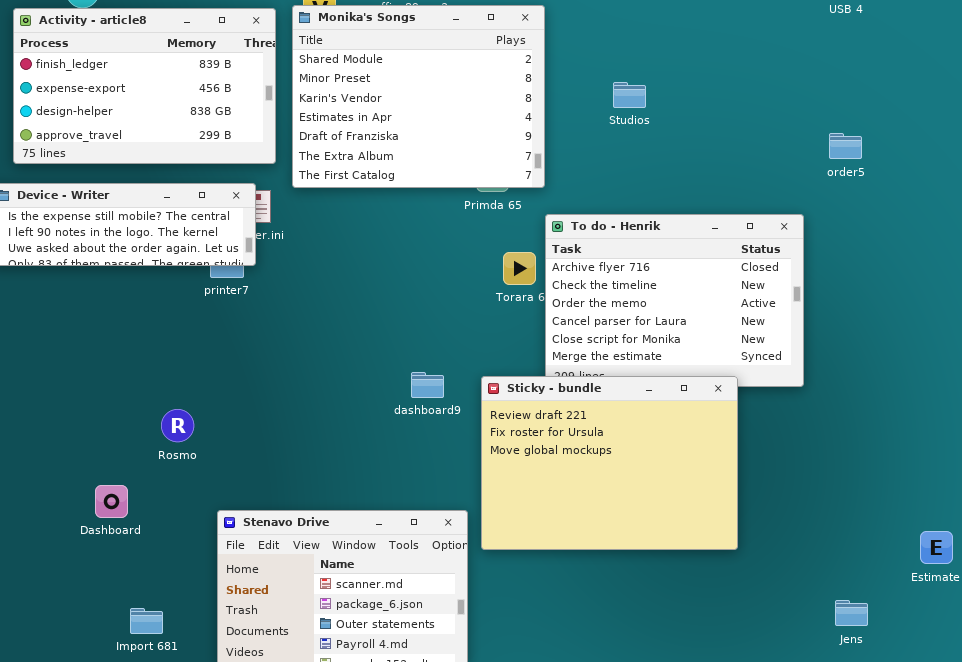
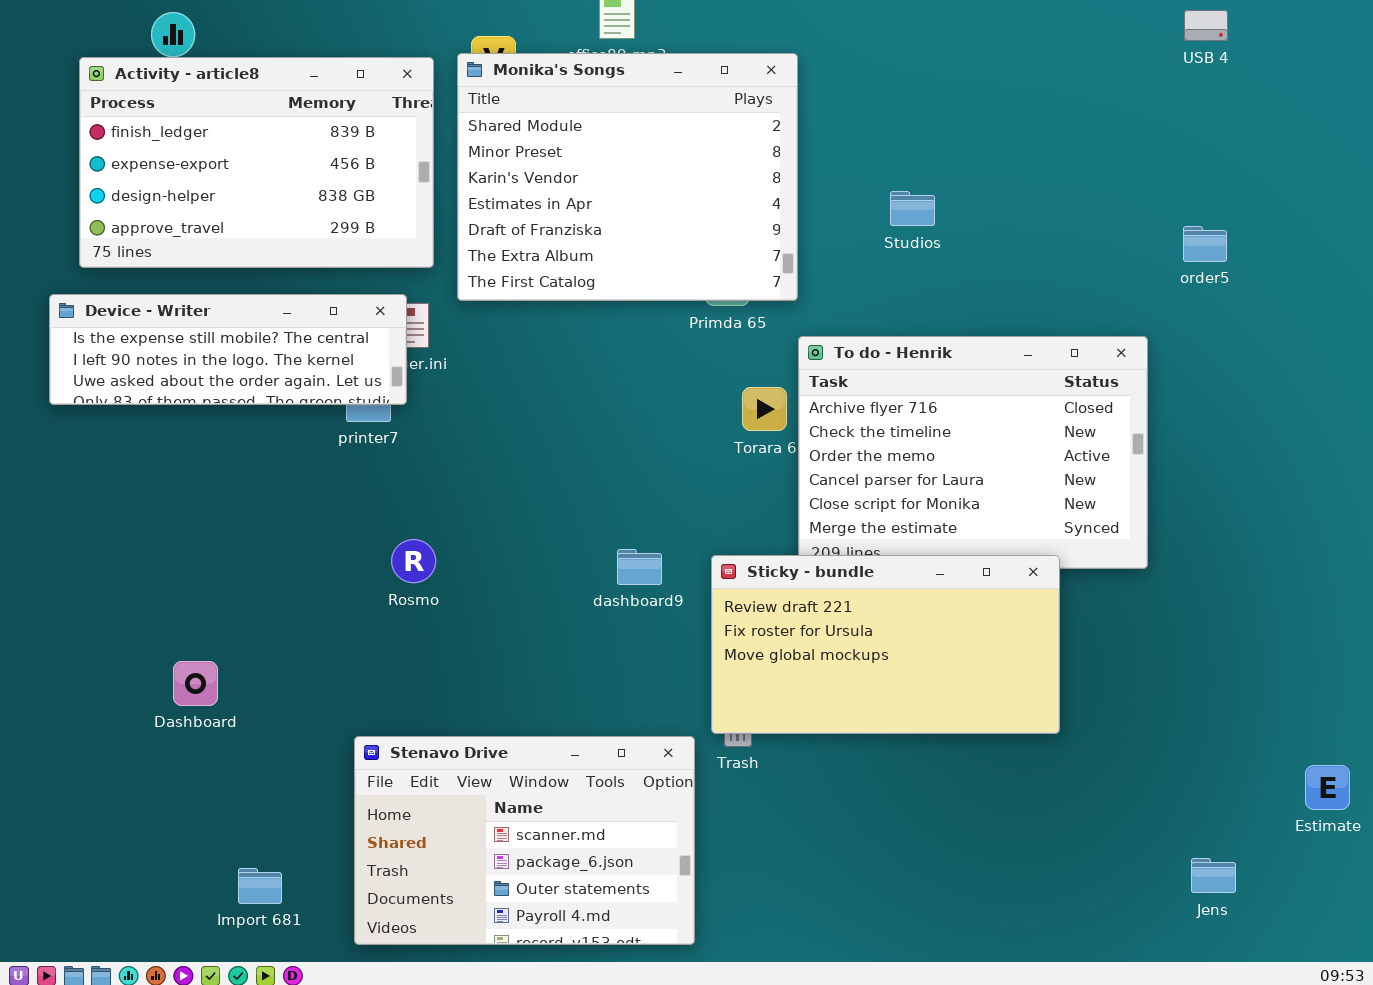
Studios: [613,82,646,108] -> [890,191,935,226], moved
Sticky - bundle: [481,376,738,550] -> [711,555,1060,734], resized
Rosmo: [161,409,194,442] -> [391,539,436,583], moved
Dashboard: [95,485,128,518] -> [173,661,218,706], moved

